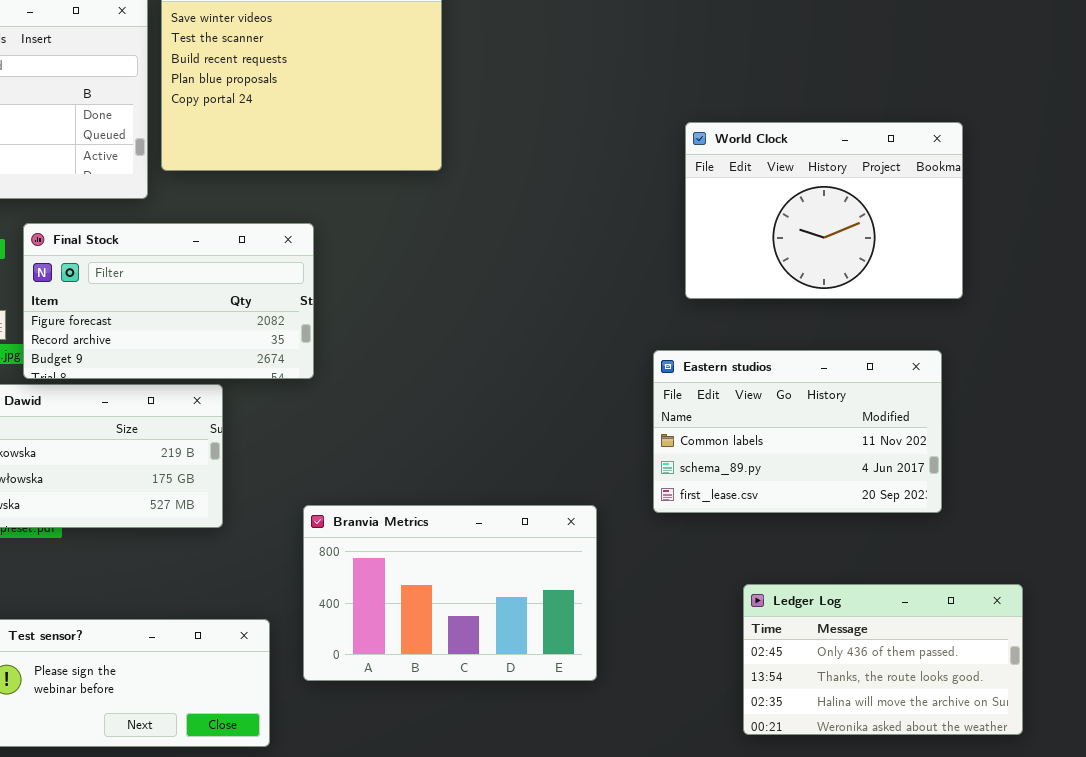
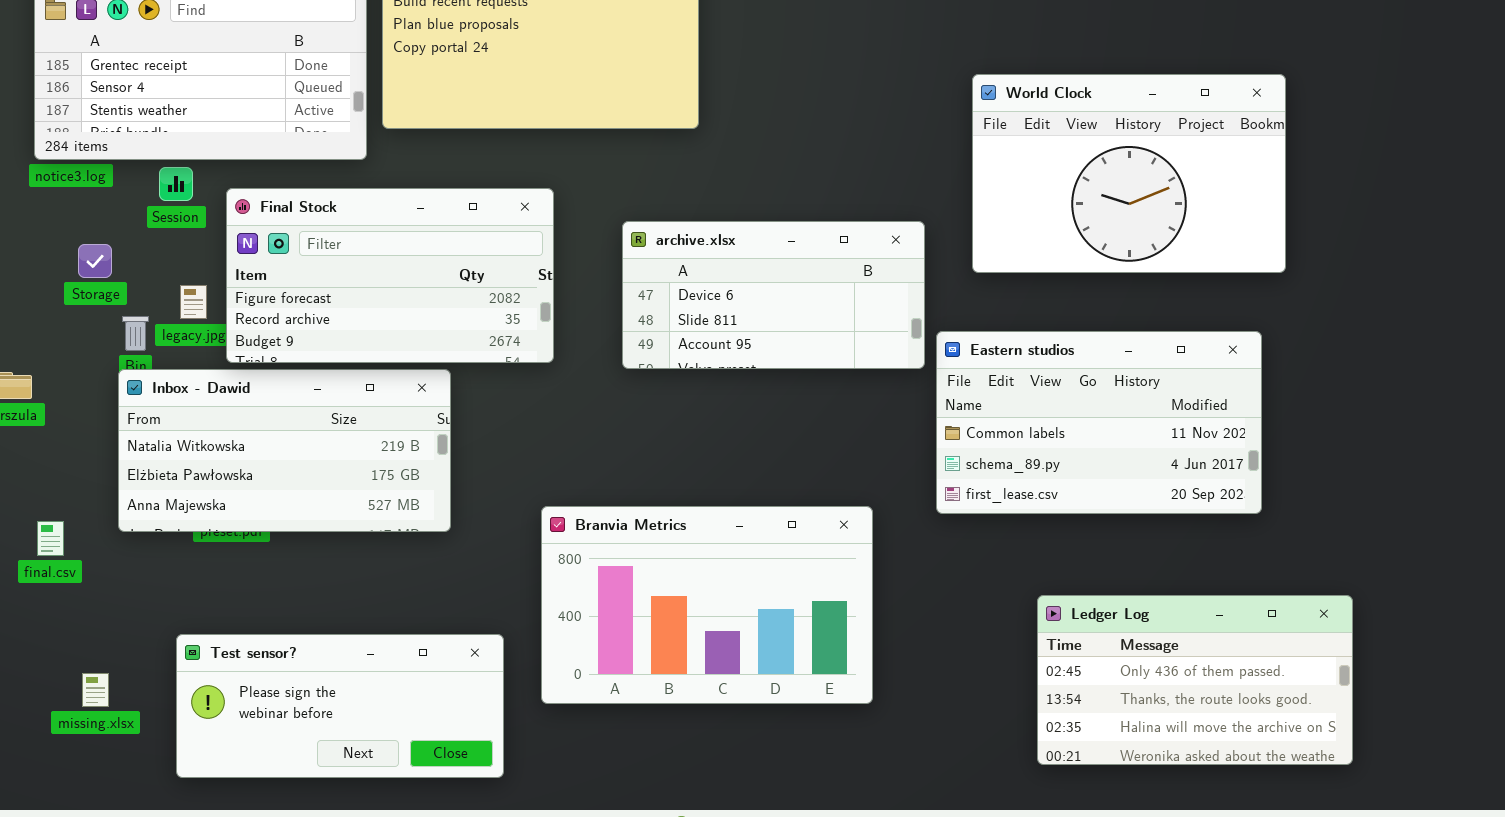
archive.xlsx: none -> [622,221,925,369], opened

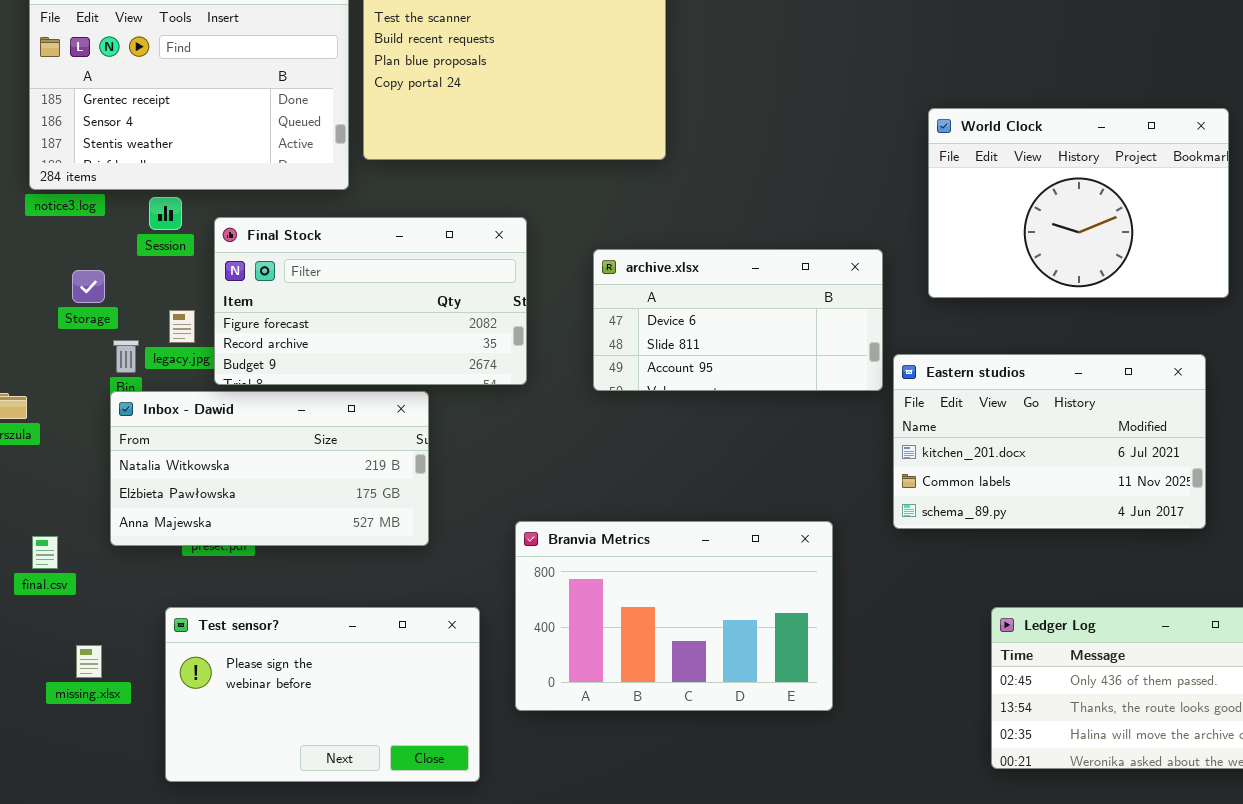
Eastern studios: [936,331,1262,514] -> [893,354,1206,529], scrolled up 1 row
Test sensor?: [176,634,504,778] -> [165,607,480,782], resized
missing.xlsx: [82,673,109,707] -> [76,645,102,678], moved

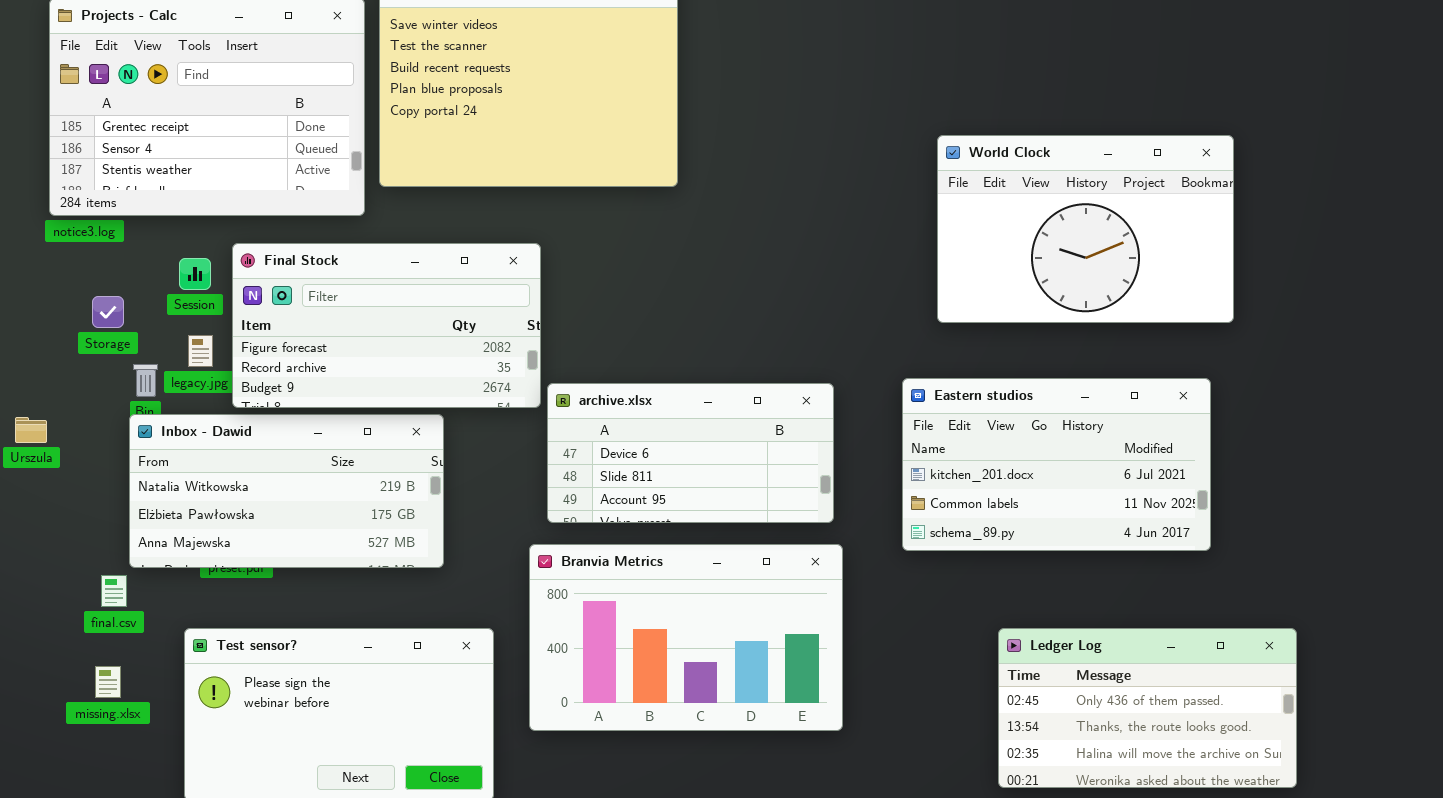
Session: [149,197,182,230] -> [179,258,211,290], moved
archive.xlsx: [593,249,883,391] -> [547,383,834,523], moved
final.csv: [32,536,58,569] -> [101,575,127,607], moved

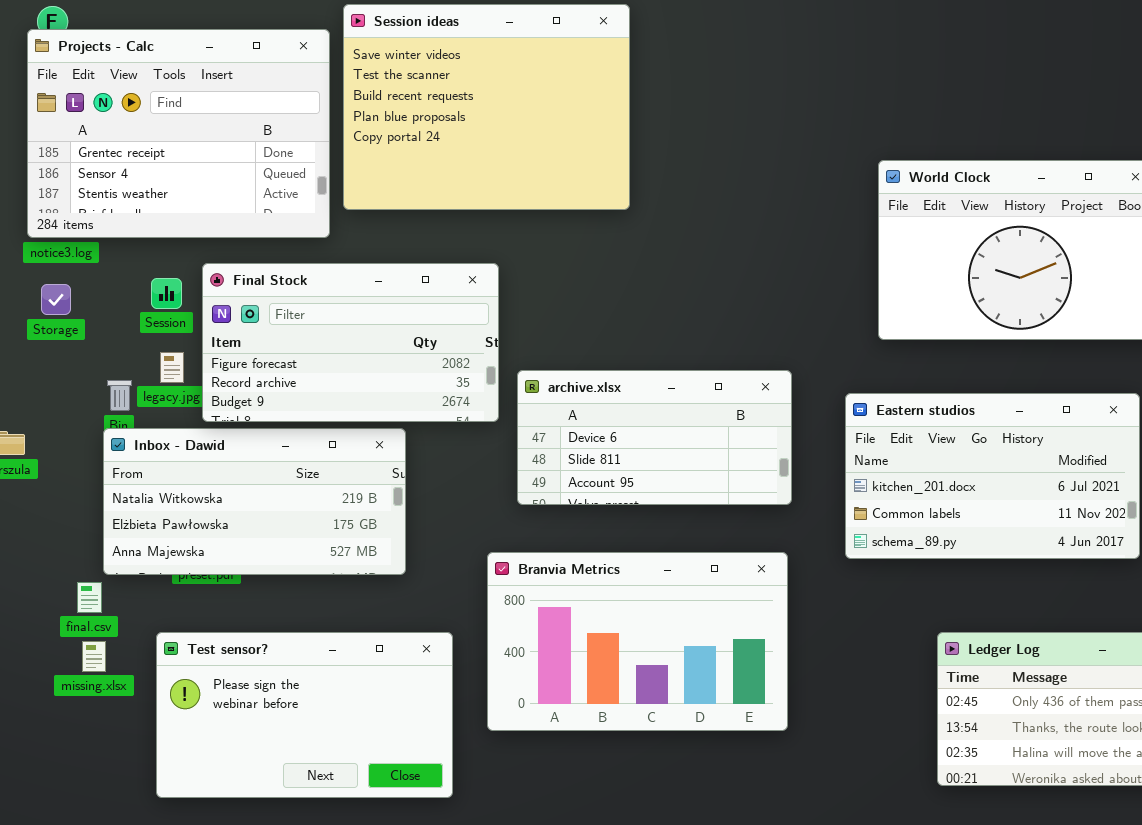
Storage: [92,296,124,328] -> [41,284,71,315], moved
archive.xlsx: [547,383,834,523] -> [517,370,792,505], moved
missing.xlsx: [95,666,121,698] -> [82,641,106,672], moved

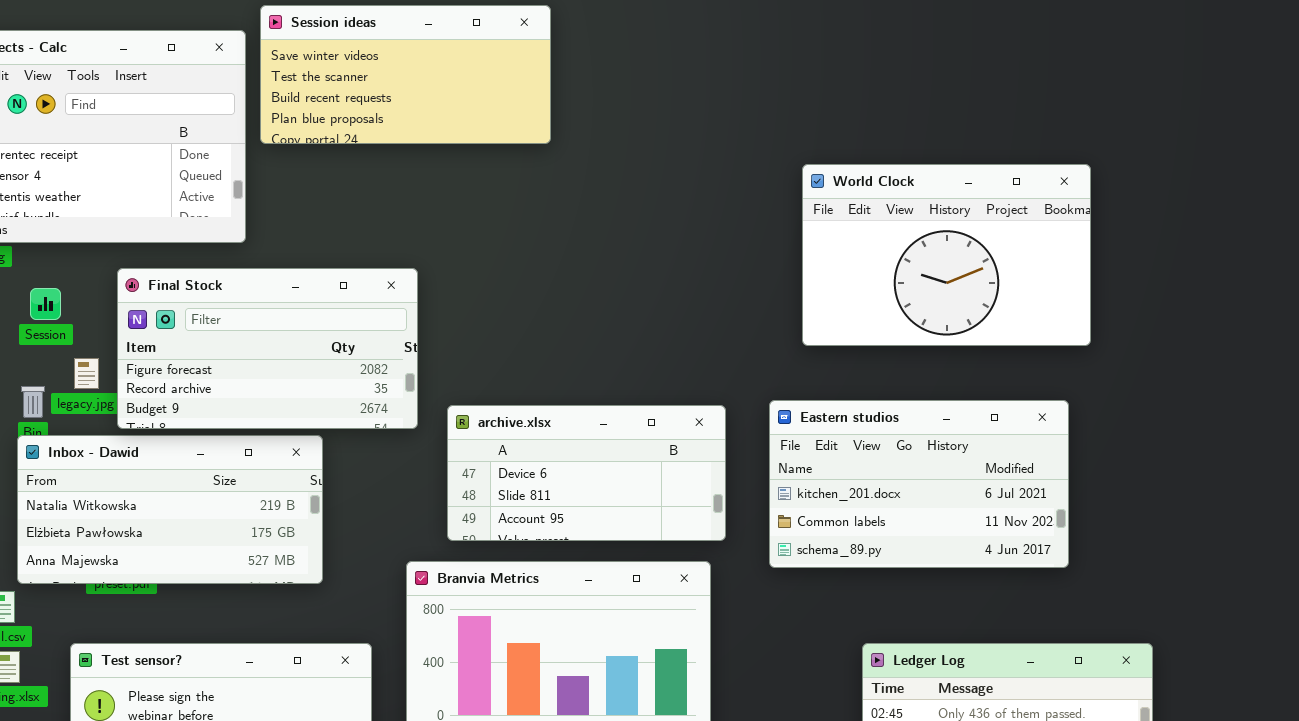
Session ideas: [343,4,630,210] -> [260,5,551,144], resized
Session: [151,278,182,309] -> [30,288,61,320], moved
archive.xlsx: [517,370,792,505] -> [447,405,726,541], moved

